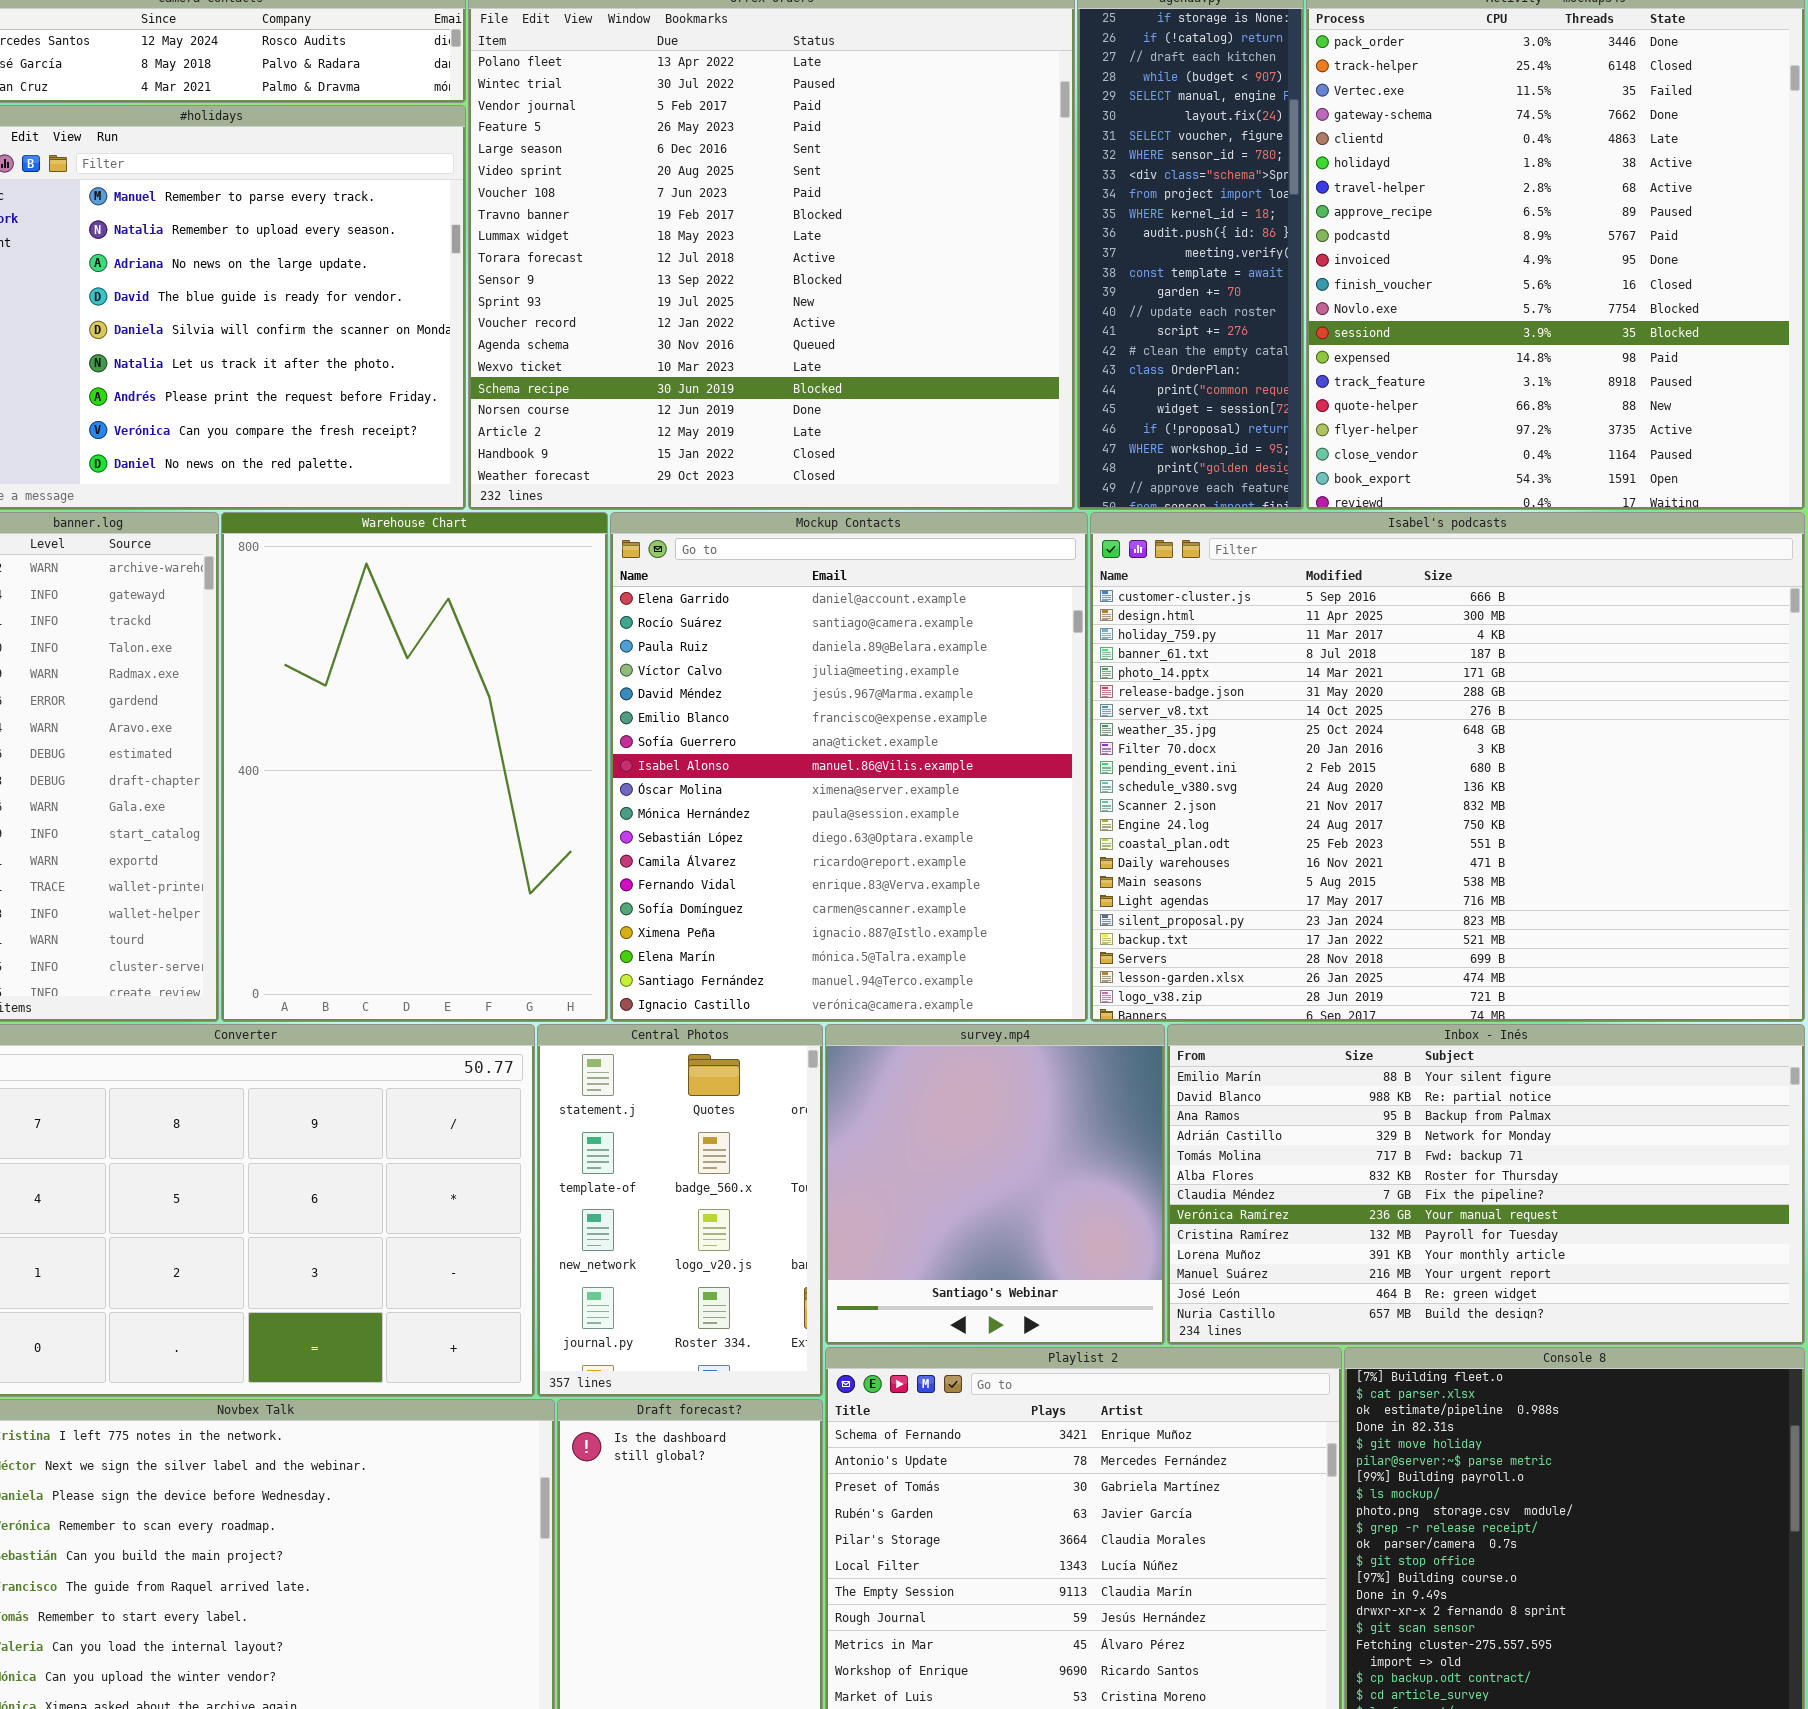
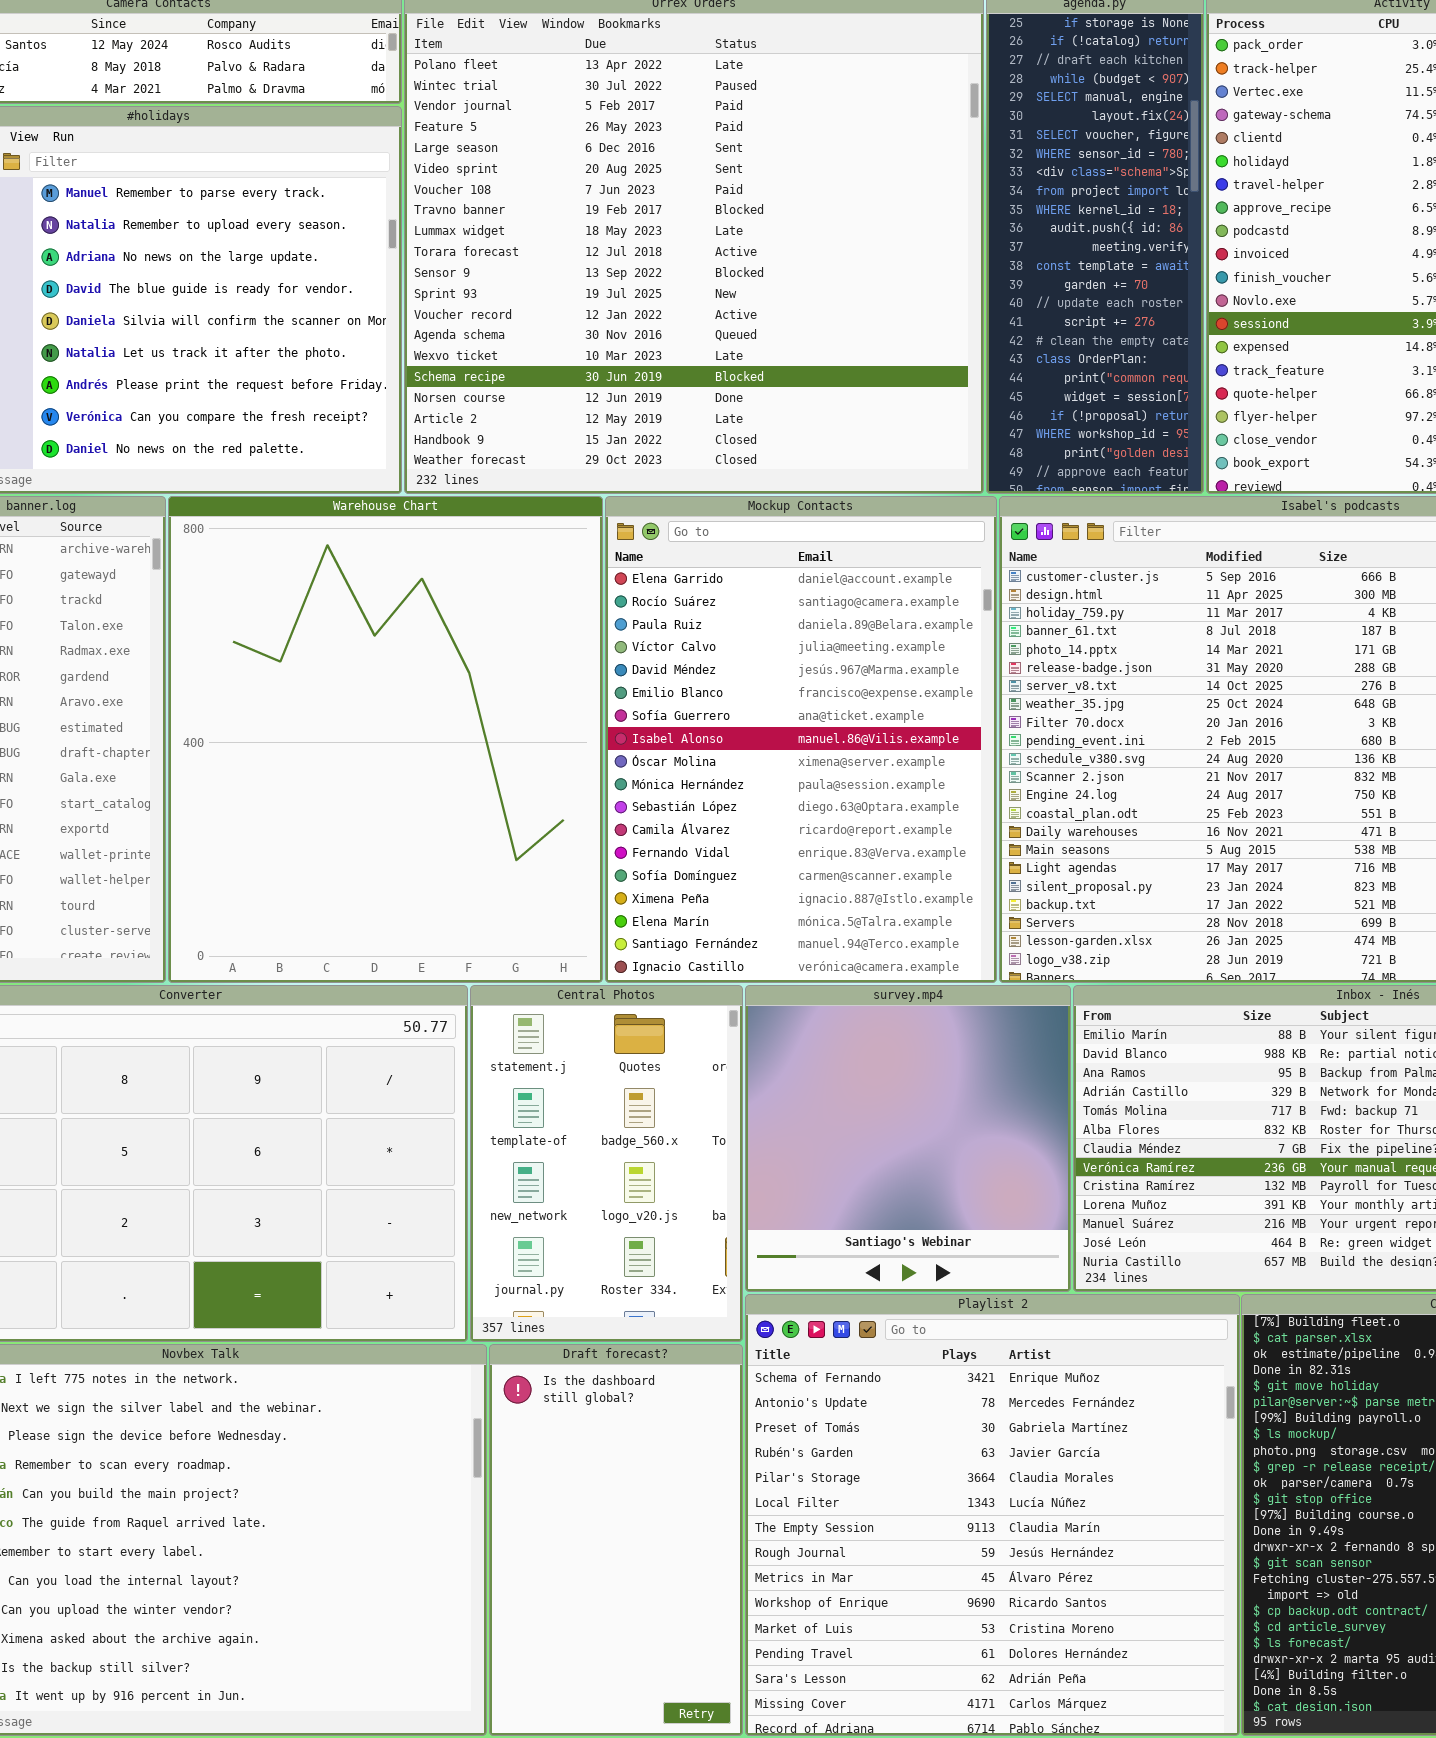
Warehouse Chart: [221,512,608,1022] -> [168,496,603,983], resized
Mockup Contacts: [610,512,1088,1022] -> [605,496,997,983], resized

